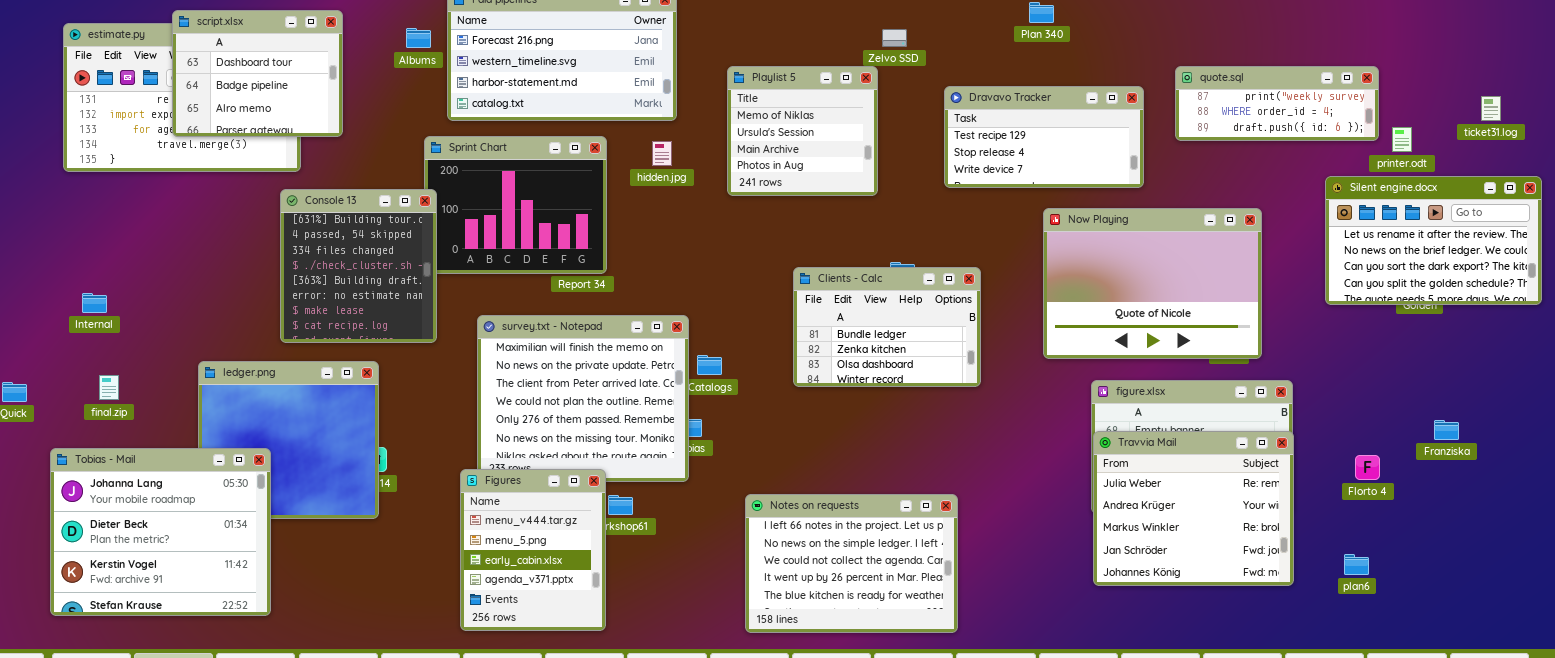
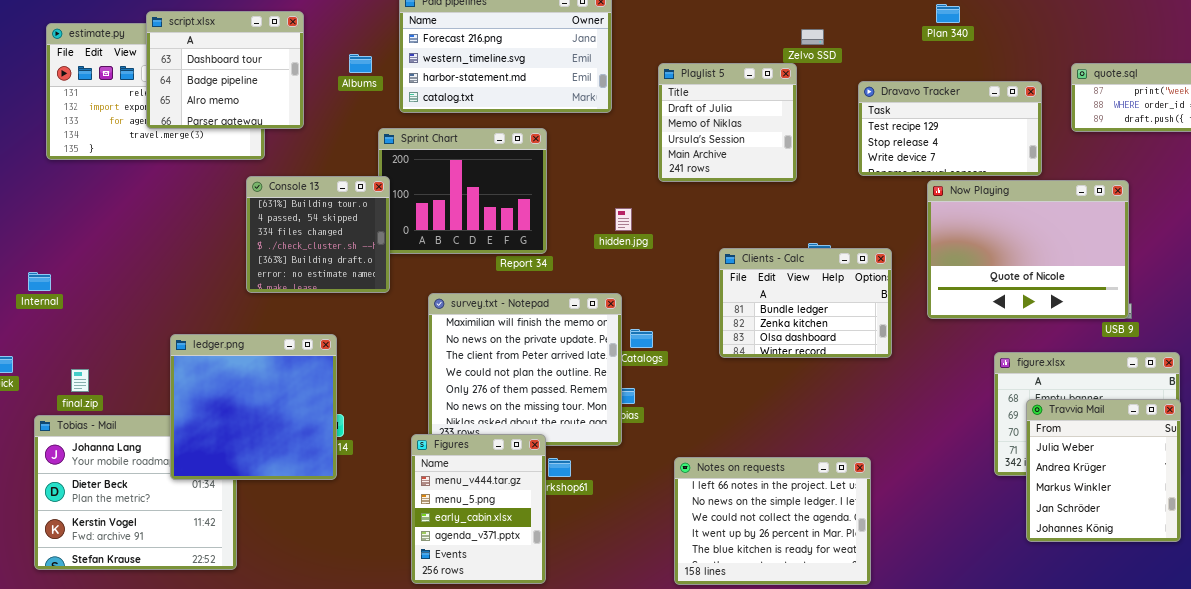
Albums: [406,28,431,48] -> [349,54,372,73], moved
Playlist 5: [727,66,878,196] -> [658,63,797,182], scrolled up 1 row
hidden.jpg: [652,141,672,166] -> [615,208,632,231], moved
Console 13: [280,189,437,343] -> [246,176,390,293], resized
Now Playing: [1043,208,1262,359] -> [927,180,1129,319], moved
Internal: [82,293,107,313] -> [28,272,51,291], moved
ledger.png: [198,361,379,519] -> [170,334,337,480], raised
final.zip: [99,375,119,400] -> [71,369,89,392], moved
Travvia Mail: [1093,431,1294,586] -> [1026,399,1181,542], resized

